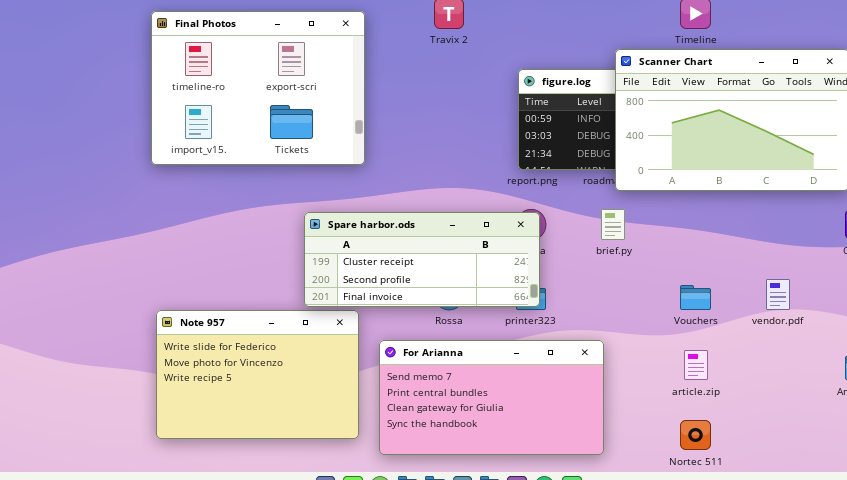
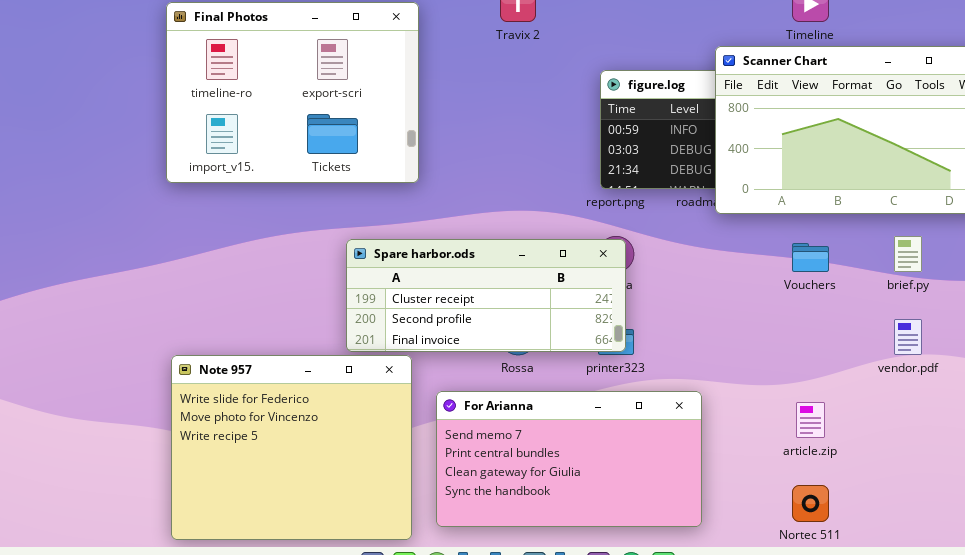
brief.py: [601,209,625,240] -> [894,236,922,272], moved
Vouchers: [680,285,711,310] -> [792,243,829,272], moved
Note 957: [156,310,359,439] -> [171,355,412,540], resized

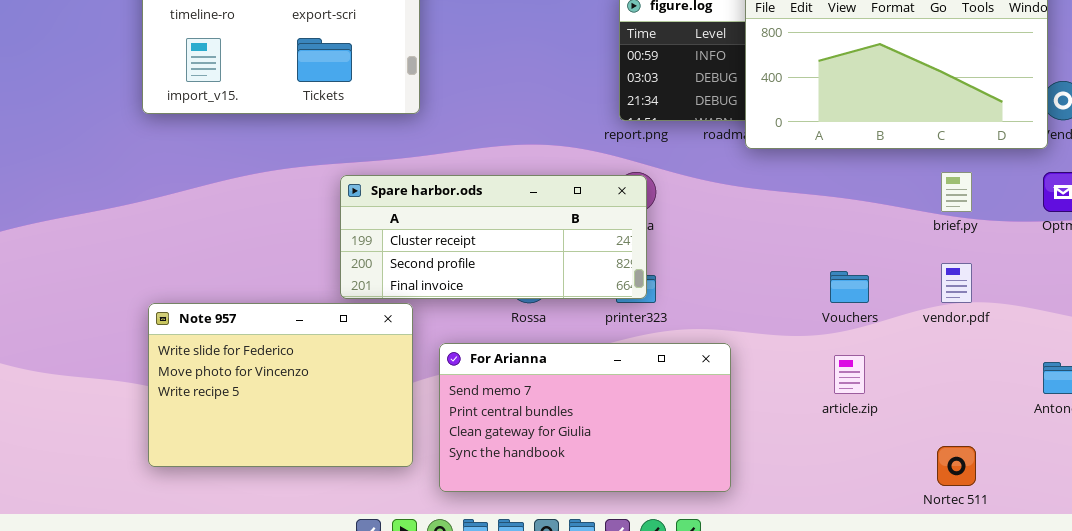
Vouchers: [792,243,829,272] -> [830,271,869,303], moved
Note 957: [171,355,412,540] -> [148,303,413,467], resized
Nortec 511: [792,485,829,522] -> [937,446,976,486], moved

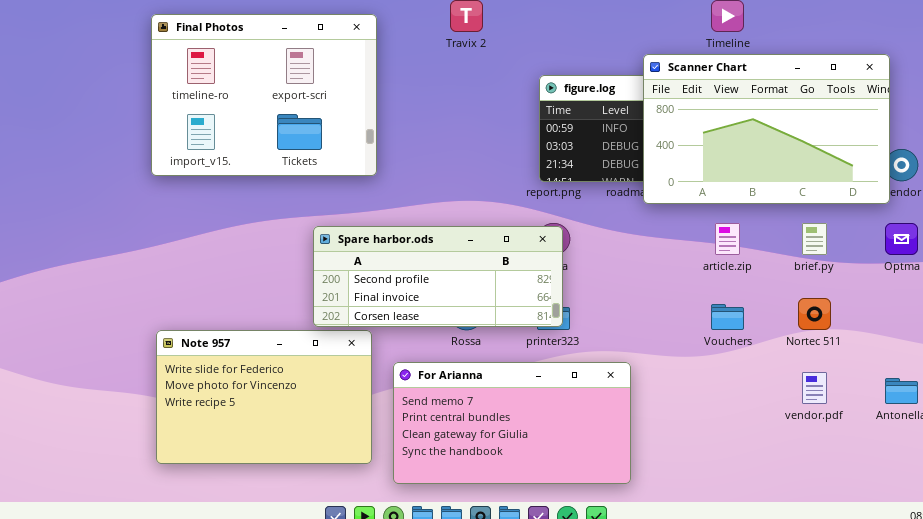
Spare harbor.ods: [340,175,647,299] -> [313,226,563,327], scrolled down 1 row
vendor.pdf: [941,263,972,303] -> [802,372,827,404], moved
article.zip: [834,355,865,394] -> [715,223,740,255], moved
Nortec 511: [937,446,976,486] -> [798,298,831,330], moved

